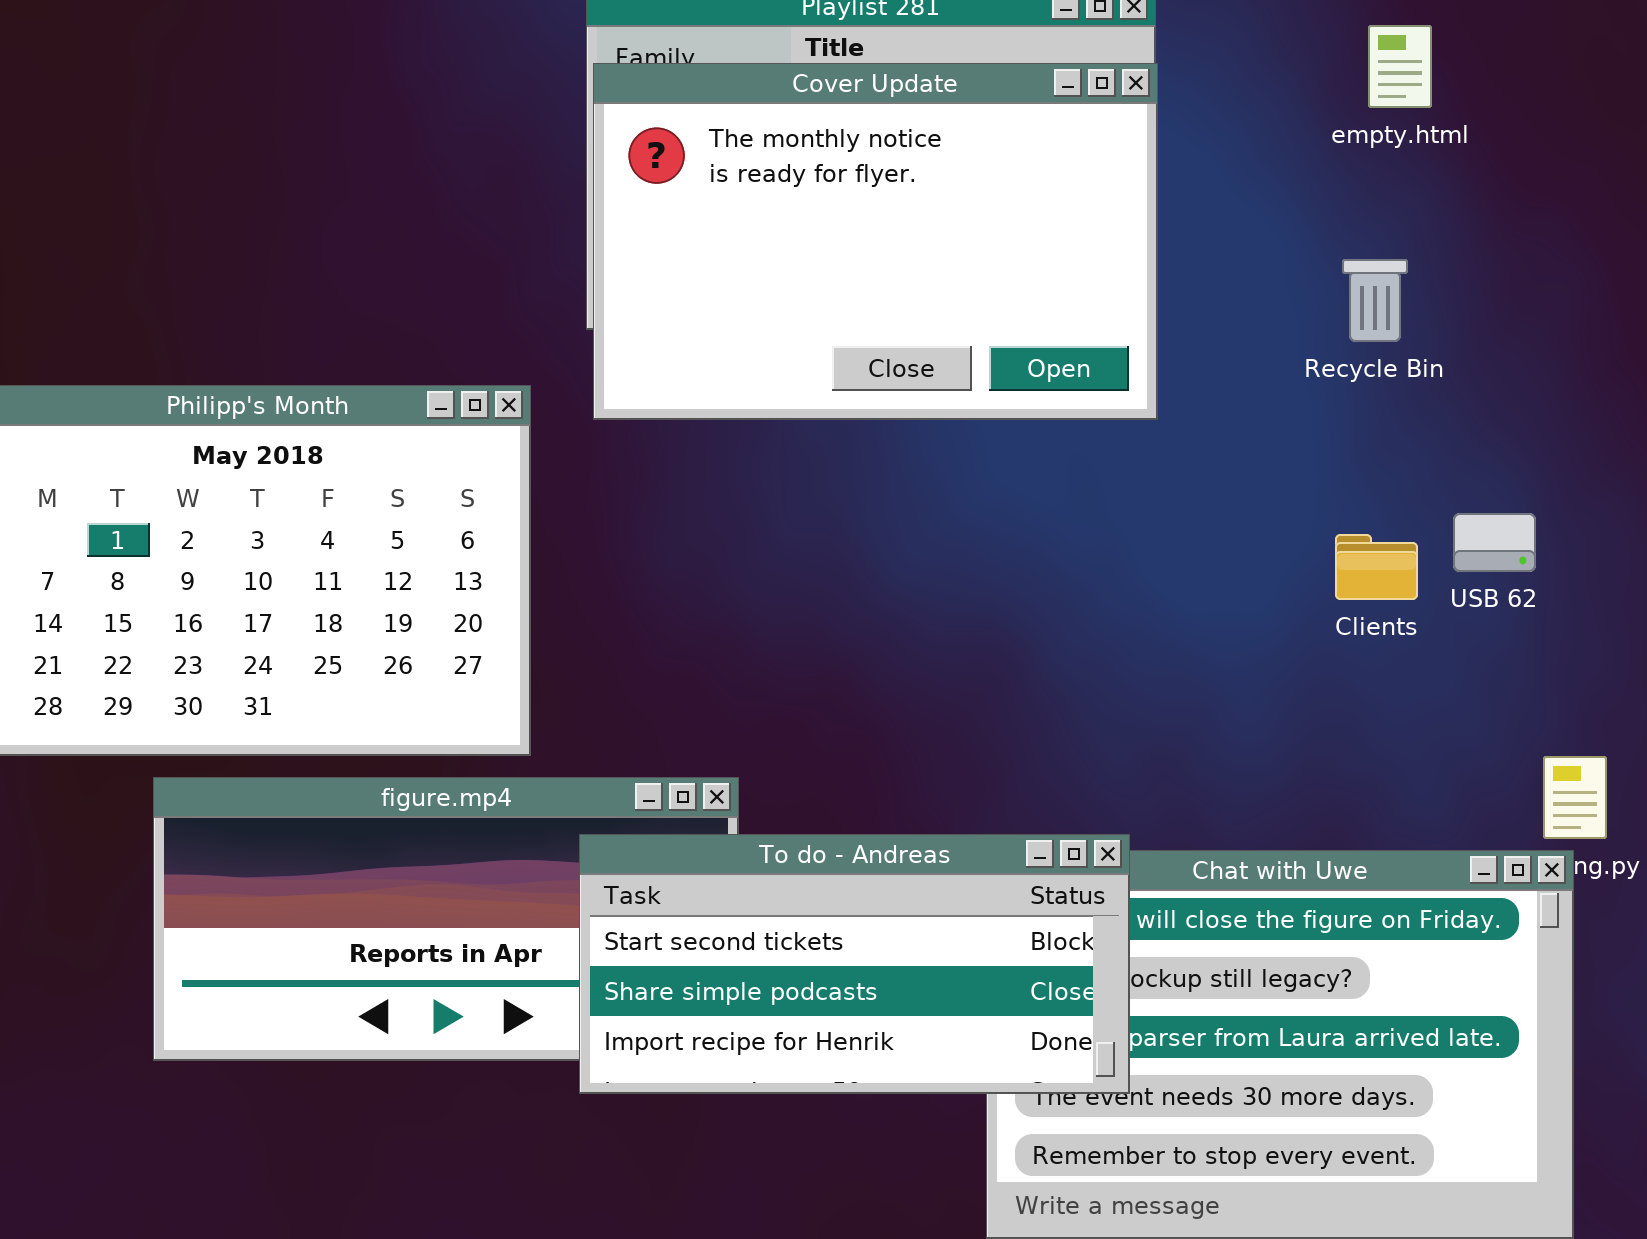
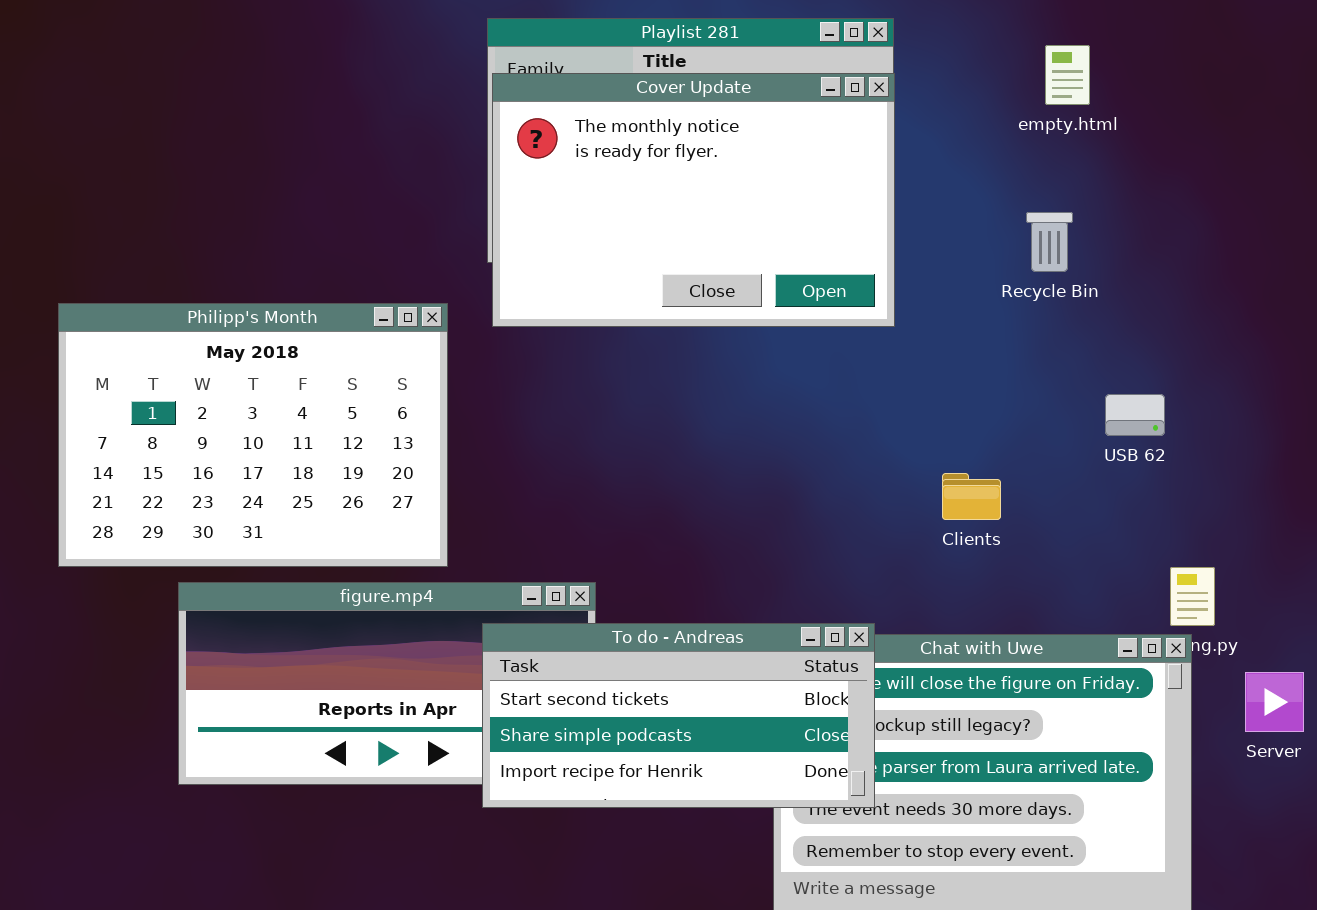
Clients: [1335,534,1418,600] -> [942,473,1001,520], moved

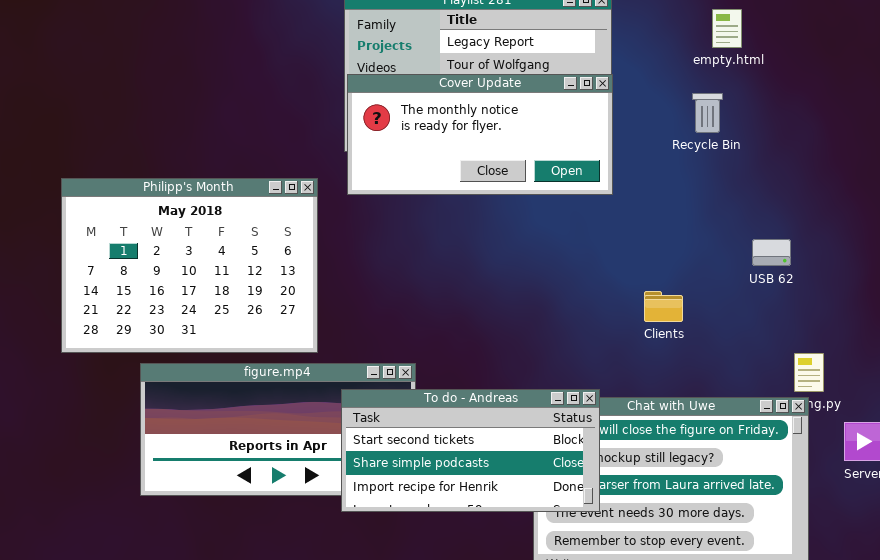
Cover Update: [492,73,895,327] -> [347,74,613,195], resized
Recycle Bin: [1026,212,1073,272] -> [692,93,723,133], moved

